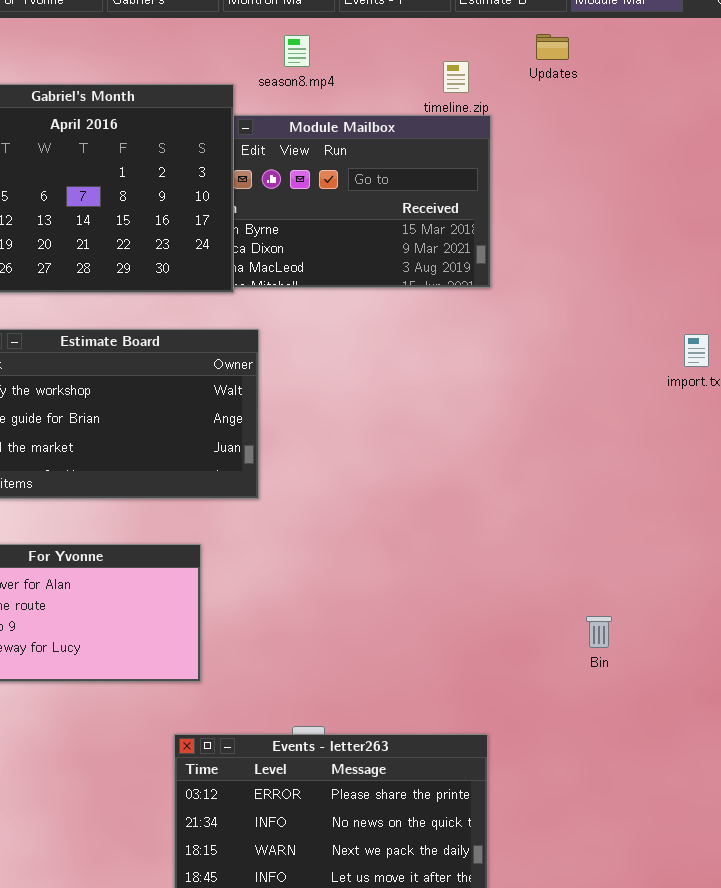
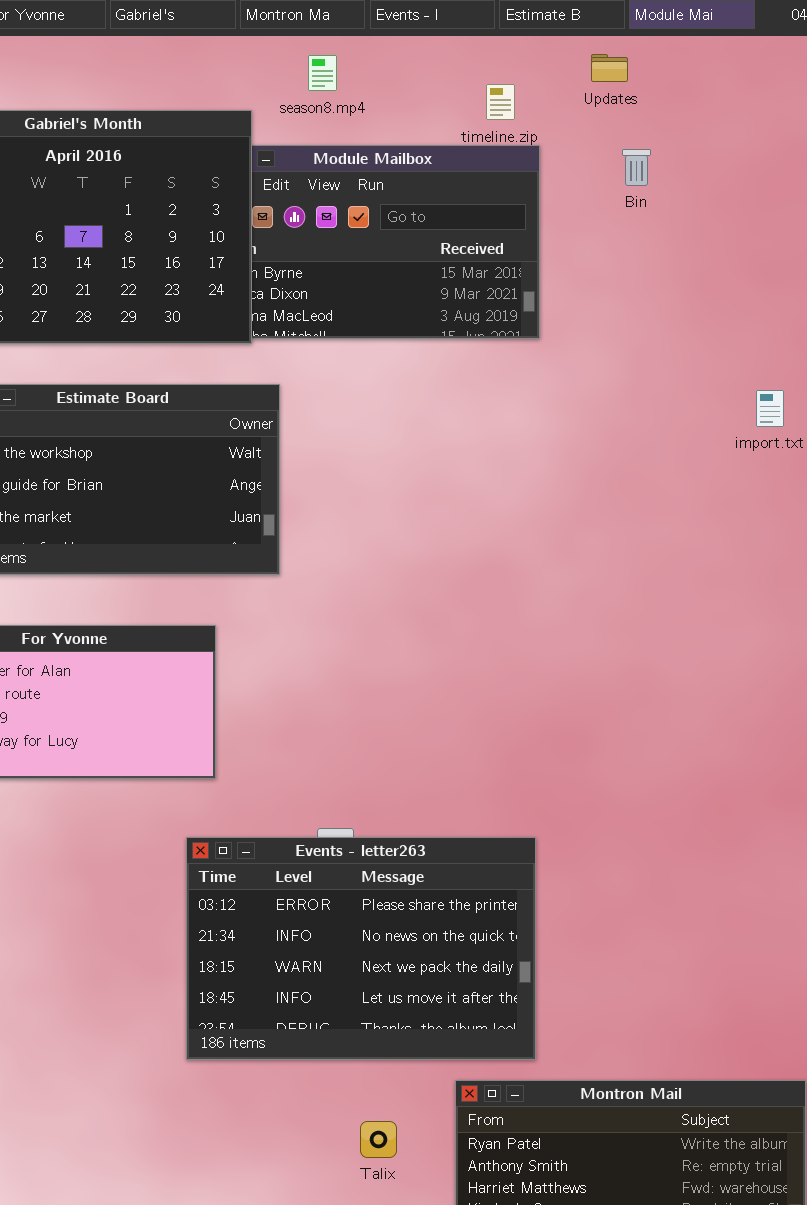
Bin: [586,616,612,648] -> [622,149,651,186], moved

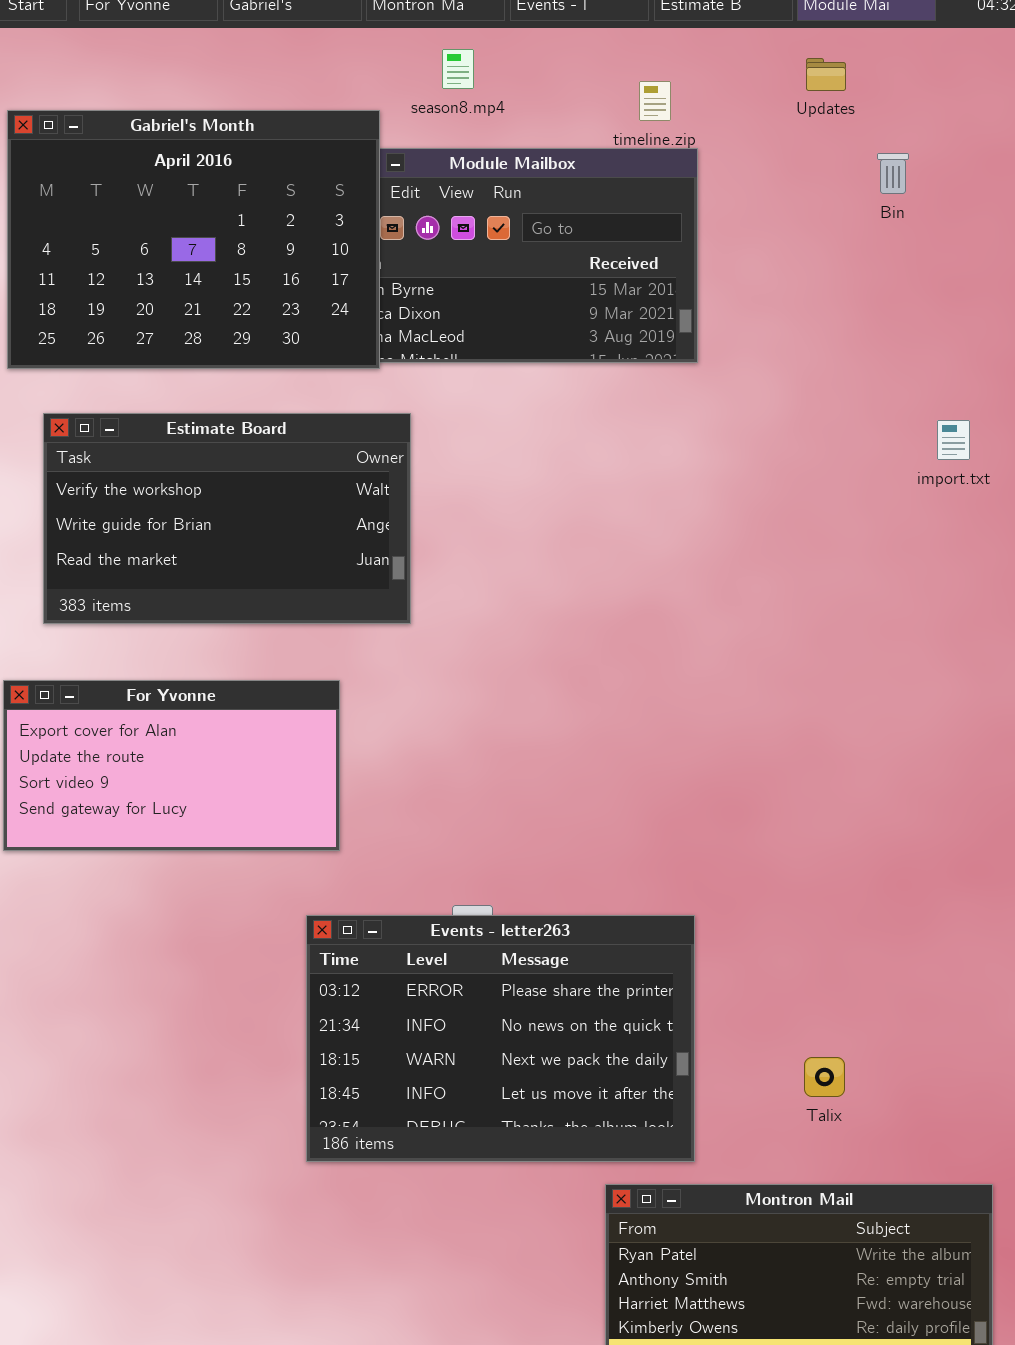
Updates: [591,54,628,82] -> [806,58,846,91], moved
Bin: [622,149,651,186] -> [877,153,909,194], moved
Talix: [360,1121,397,1158] -> [804,1057,845,1097], moved

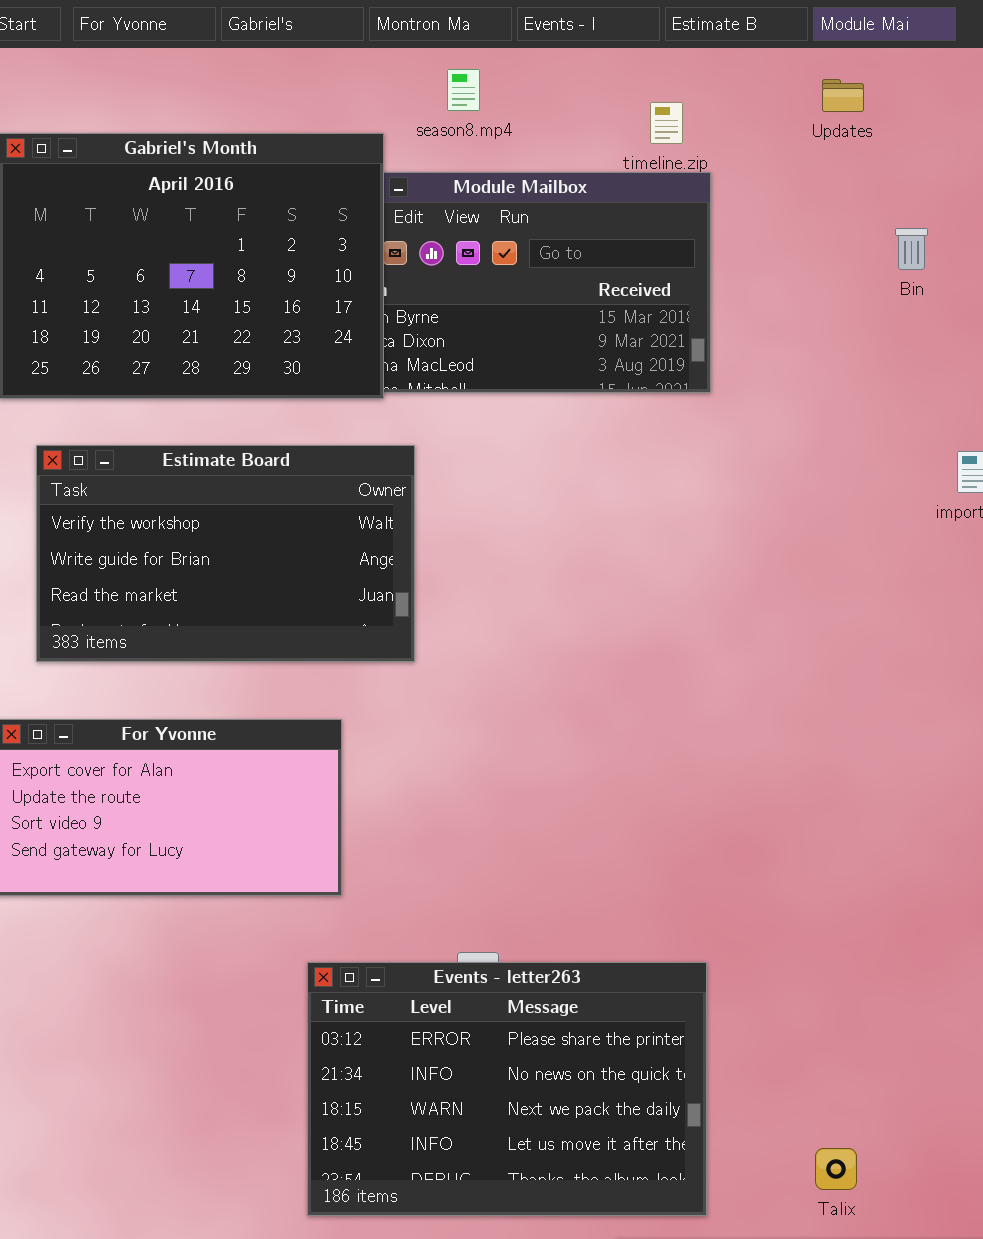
Bin: [877,153,909,194] -> [895,228,928,270], moved
Talix: [804,1057,845,1097] -> [815,1148,857,1190], moved

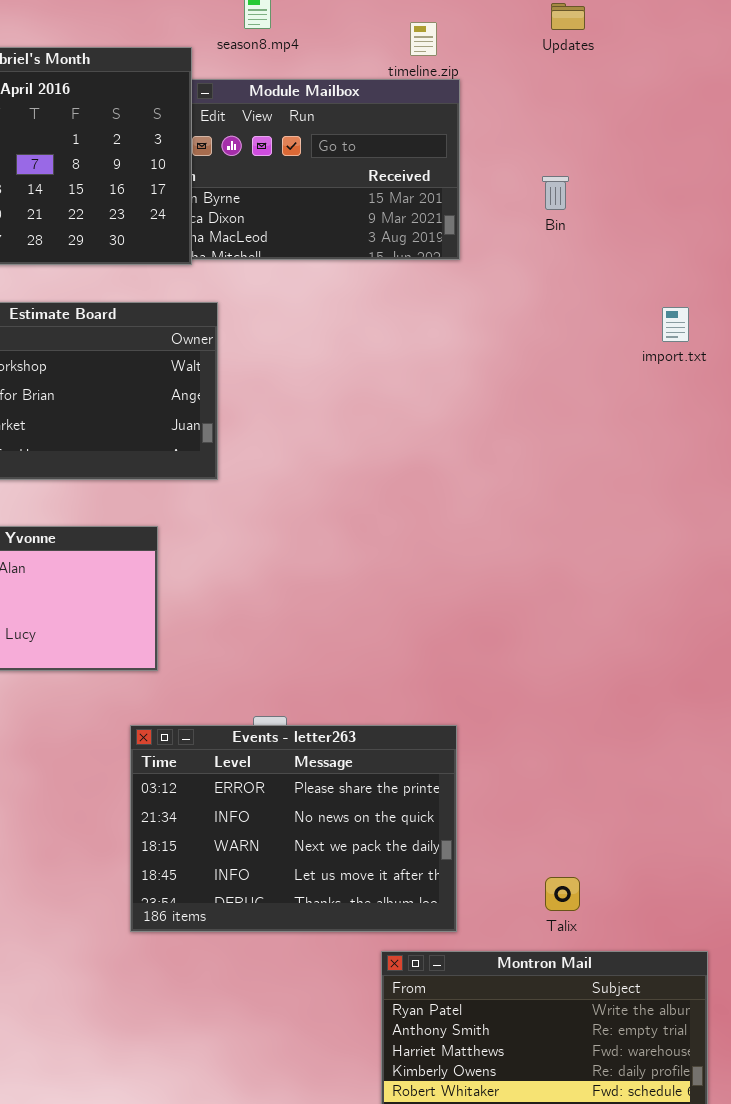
Bin: [895,228,928,270] -> [542,176,569,210], moved

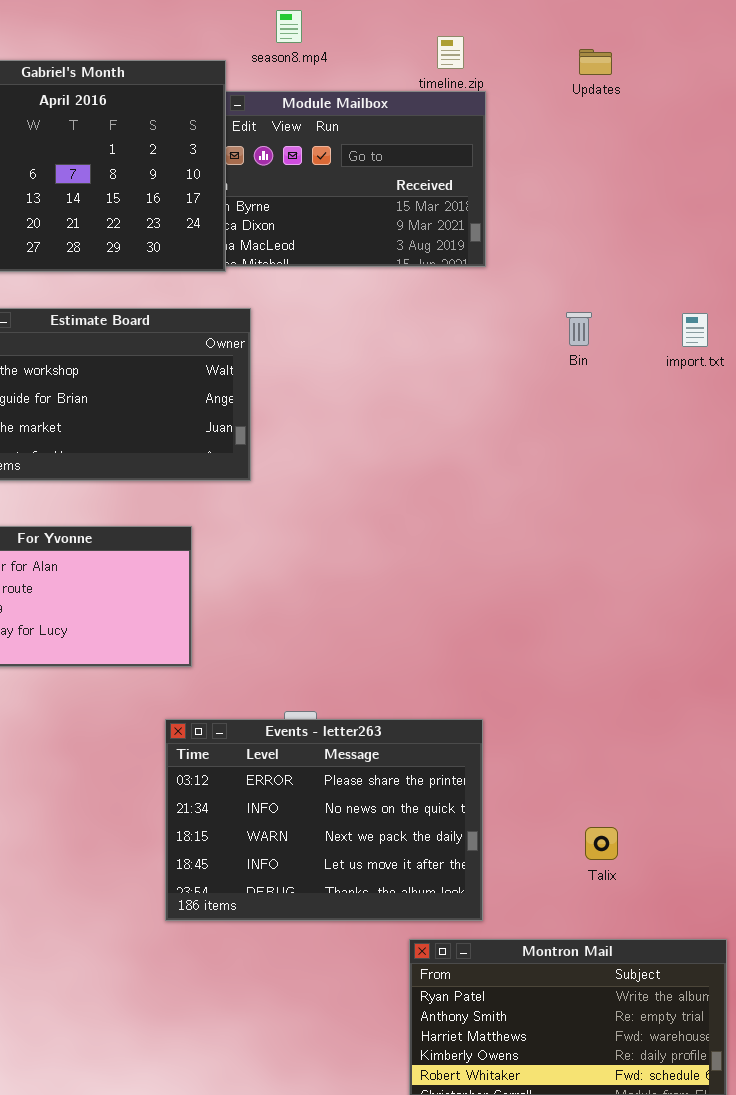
Updates: [551,3,585,30] -> [579,49,612,75], moved
Bin: [542,176,569,210] -> [566,312,592,346], moved
Talix: [545,877,580,911] -> [585,827,618,860], moved

